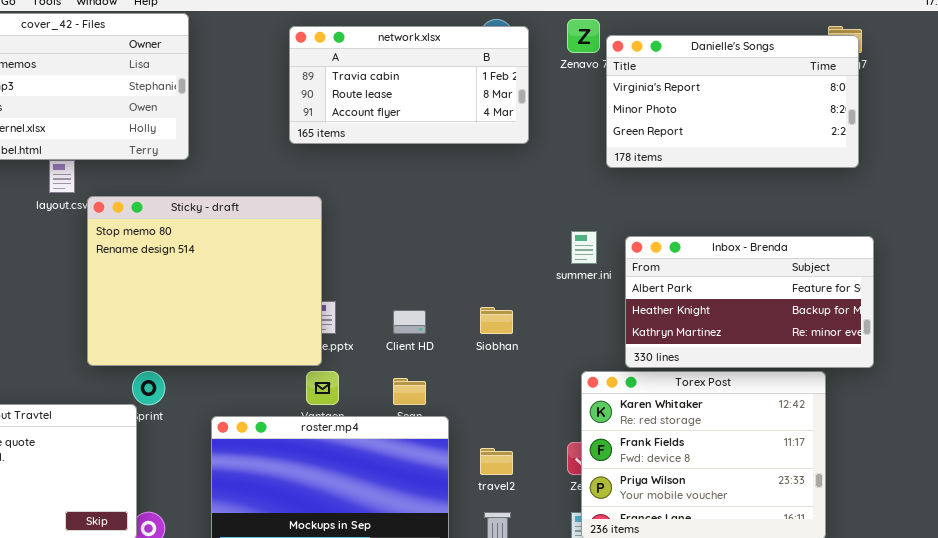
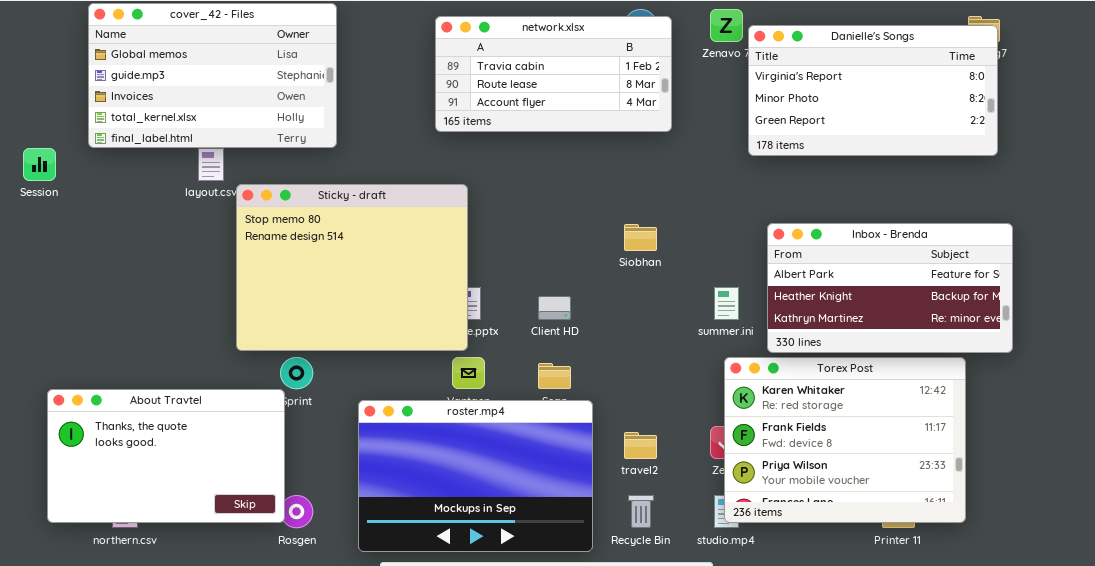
summer.ini: [571,231,597,264] -> [714,287,739,320], moved
Siobhan: [480,307,513,334] -> [624,224,657,251], moved

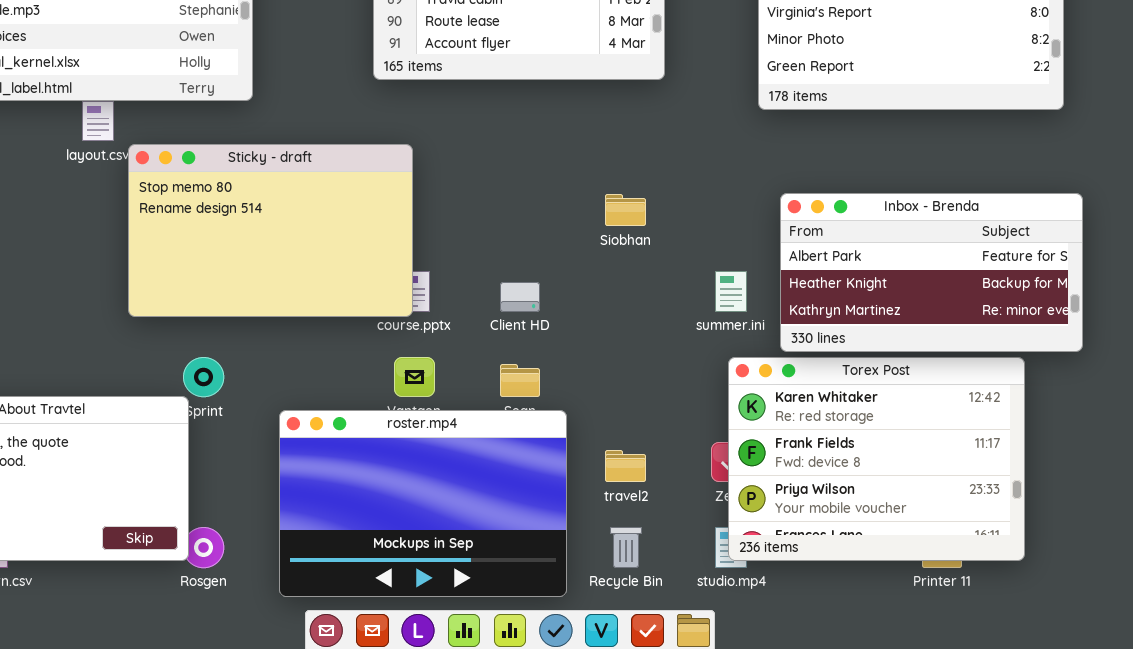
Sticky - draft: [236,184,468,351] -> [128,144,413,317], resized

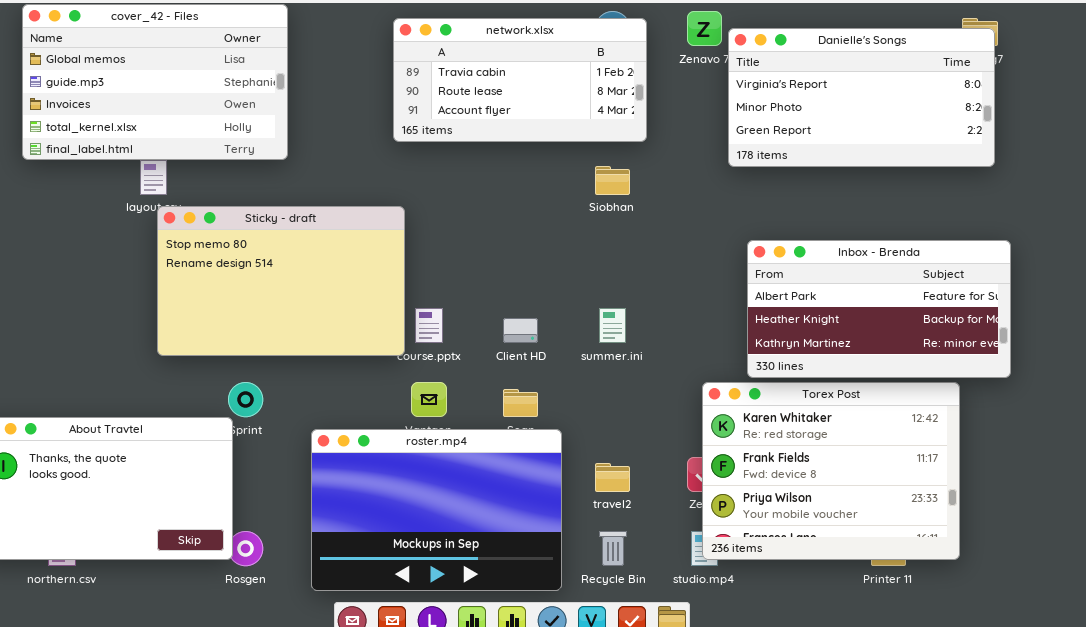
Sticky - draft: [128,144,413,317] -> [157,206,405,356], moved
Siobhan: [605,194,646,226] -> [595,166,630,195], moved
summer.ini: [715,271,747,312] -> [599,308,626,343], moved

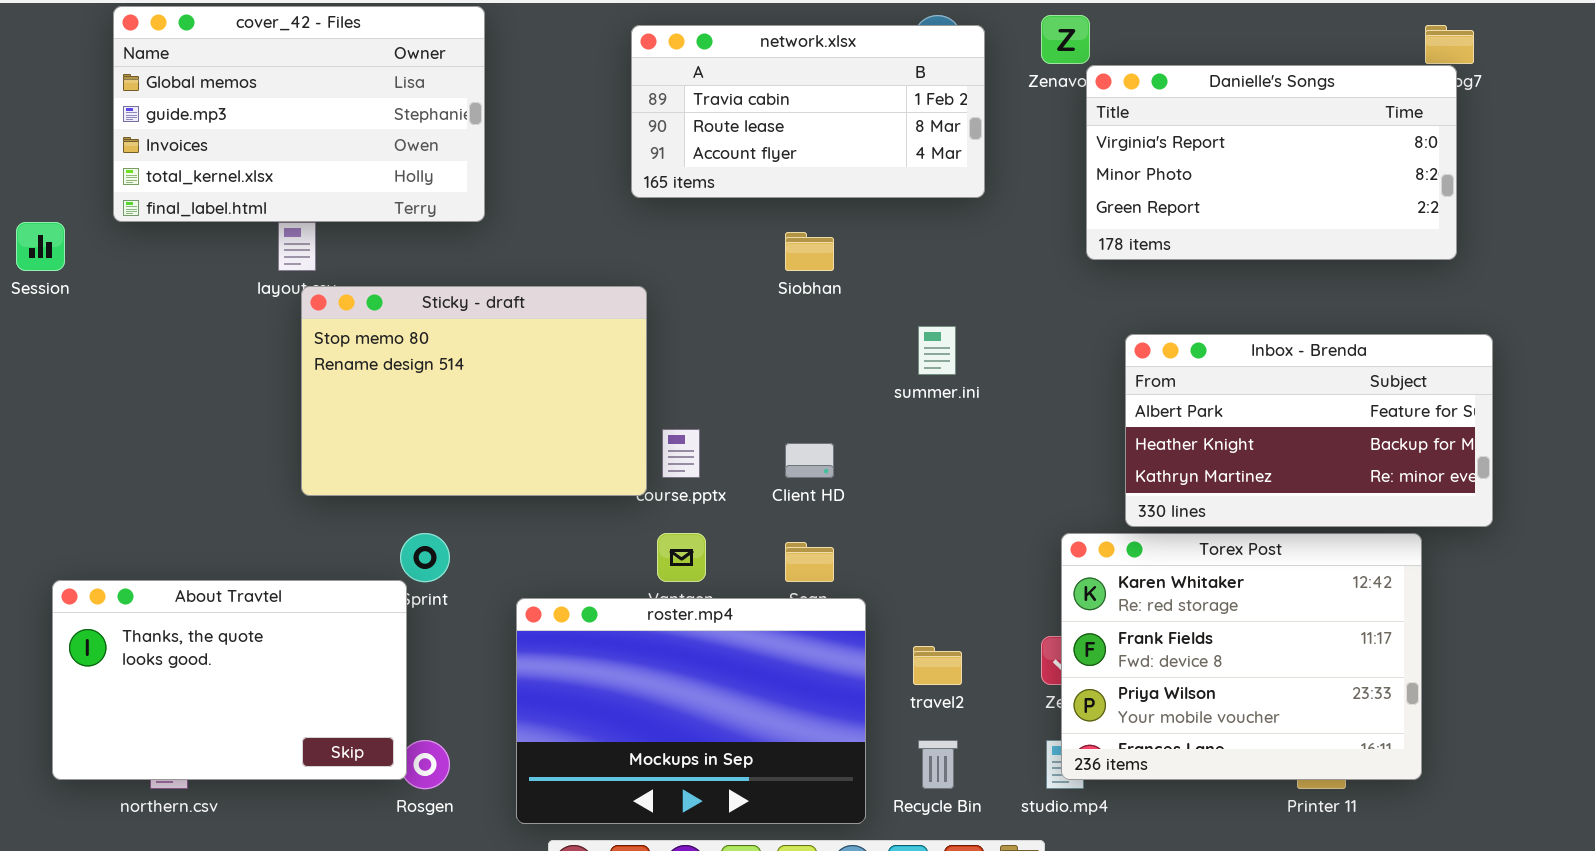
Danielle's Songs: [728,28,995,167] -> [1086,65,1457,260], moved
Siobhan: [595,166,630,195] -> [785,232,834,271], moved
summer.ini: [599,308,626,343] -> [918,326,956,375], moved

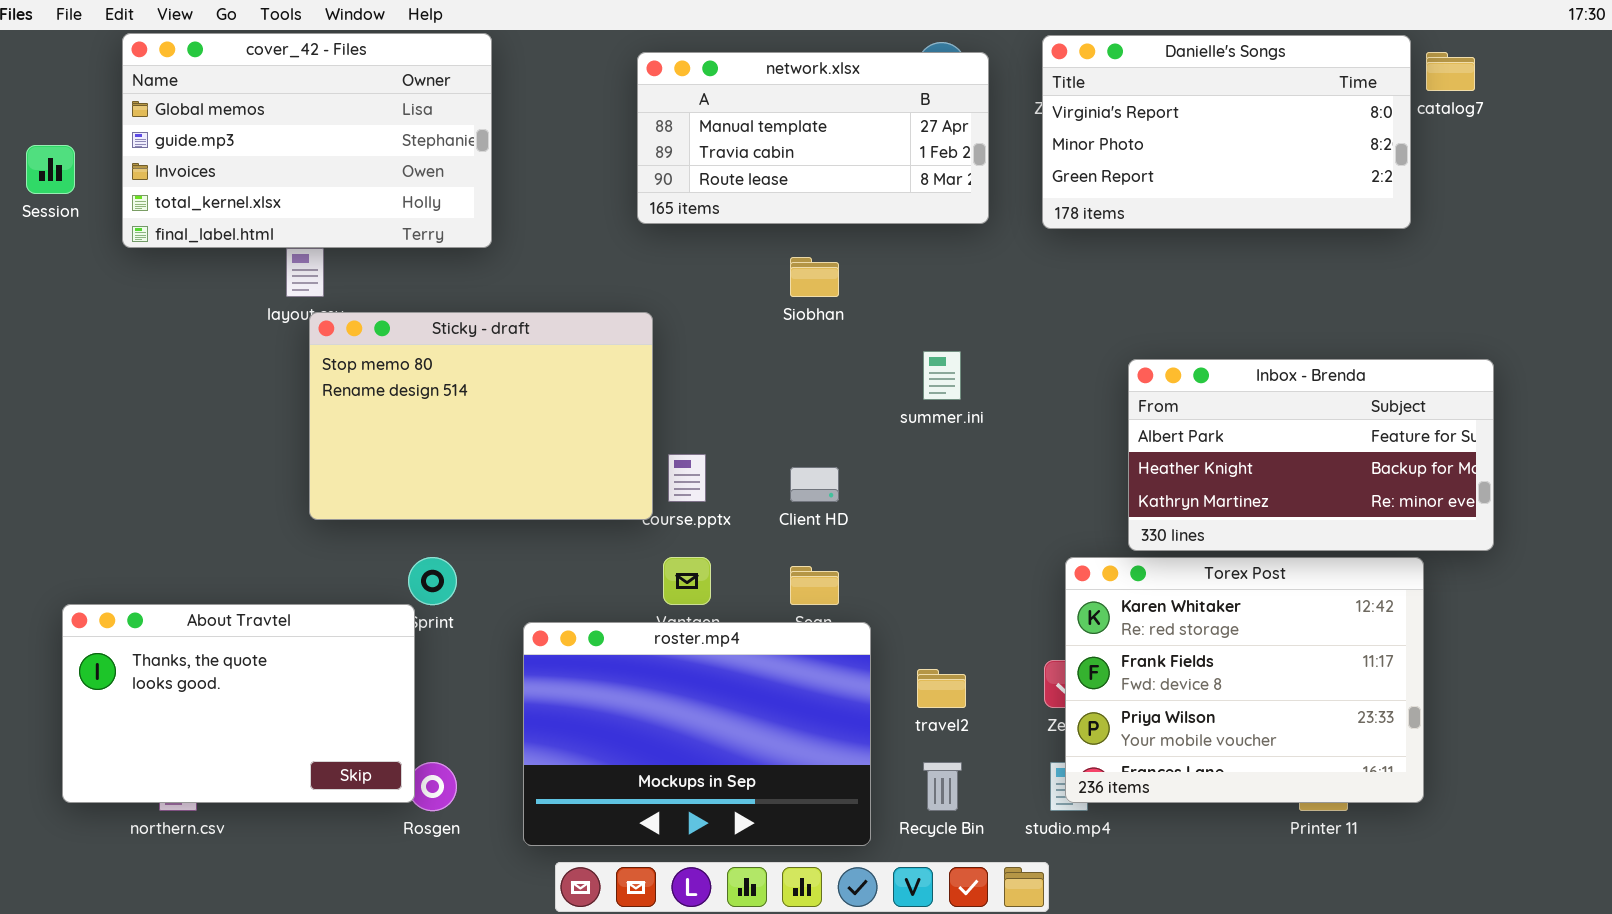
network.xlsx: [631,25,985,198] -> [637,52,989,224], scrolled up 1 row
Danielle's Songs: [1086,65,1457,260] -> [1042,35,1411,229], moved
Session: [16,222,65,271] -> [26,145,75,194], moved

